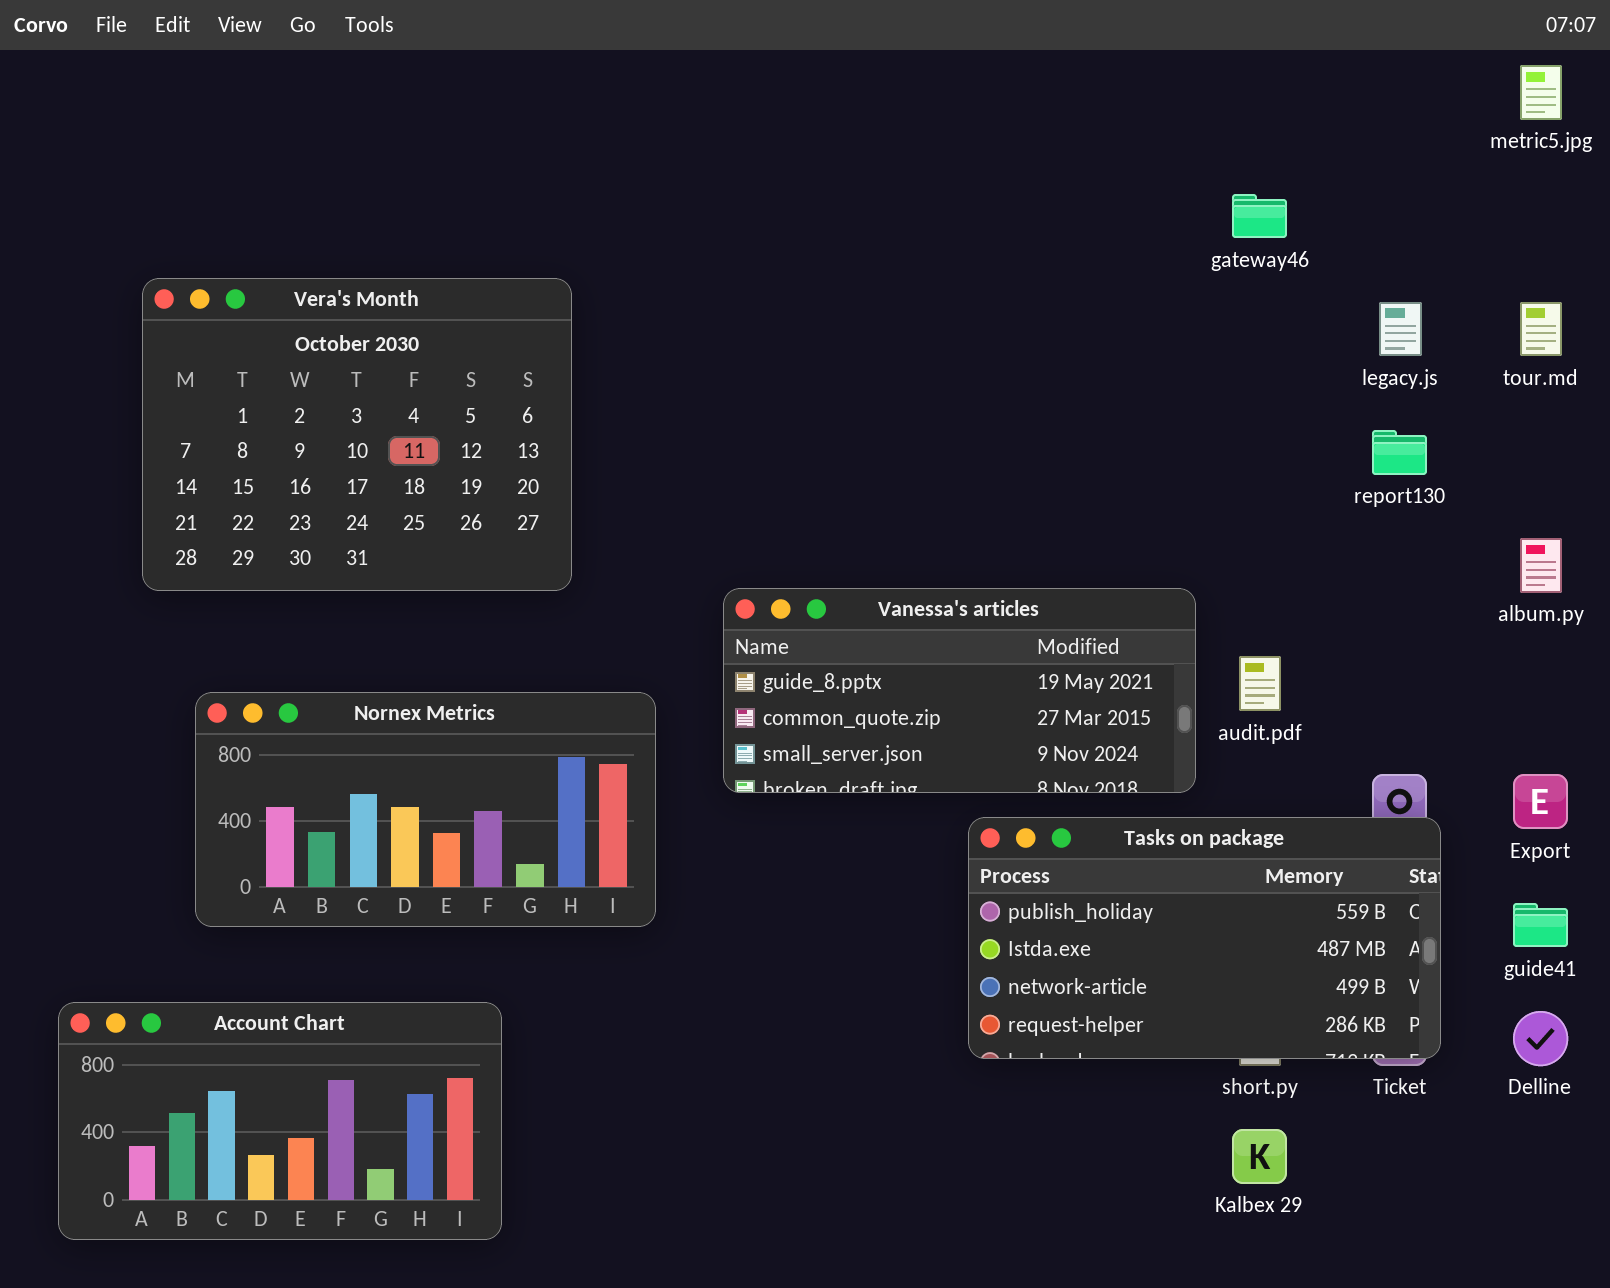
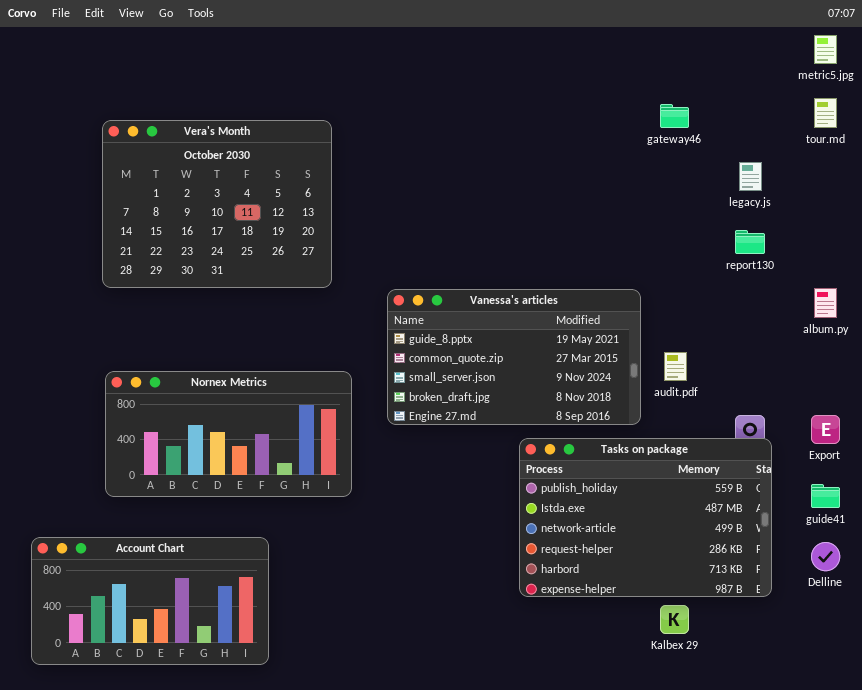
Vera's Month: [142,278,572,591] -> [102,120,332,288], moved
tour.md: [1520,302,1562,356] -> [814,98,837,128], moved
Vanessa's articles: [723,588,1196,793] -> [387,289,641,425], resized
Tasks on package: [968,817,1441,1059] -> [519,438,772,597], resized

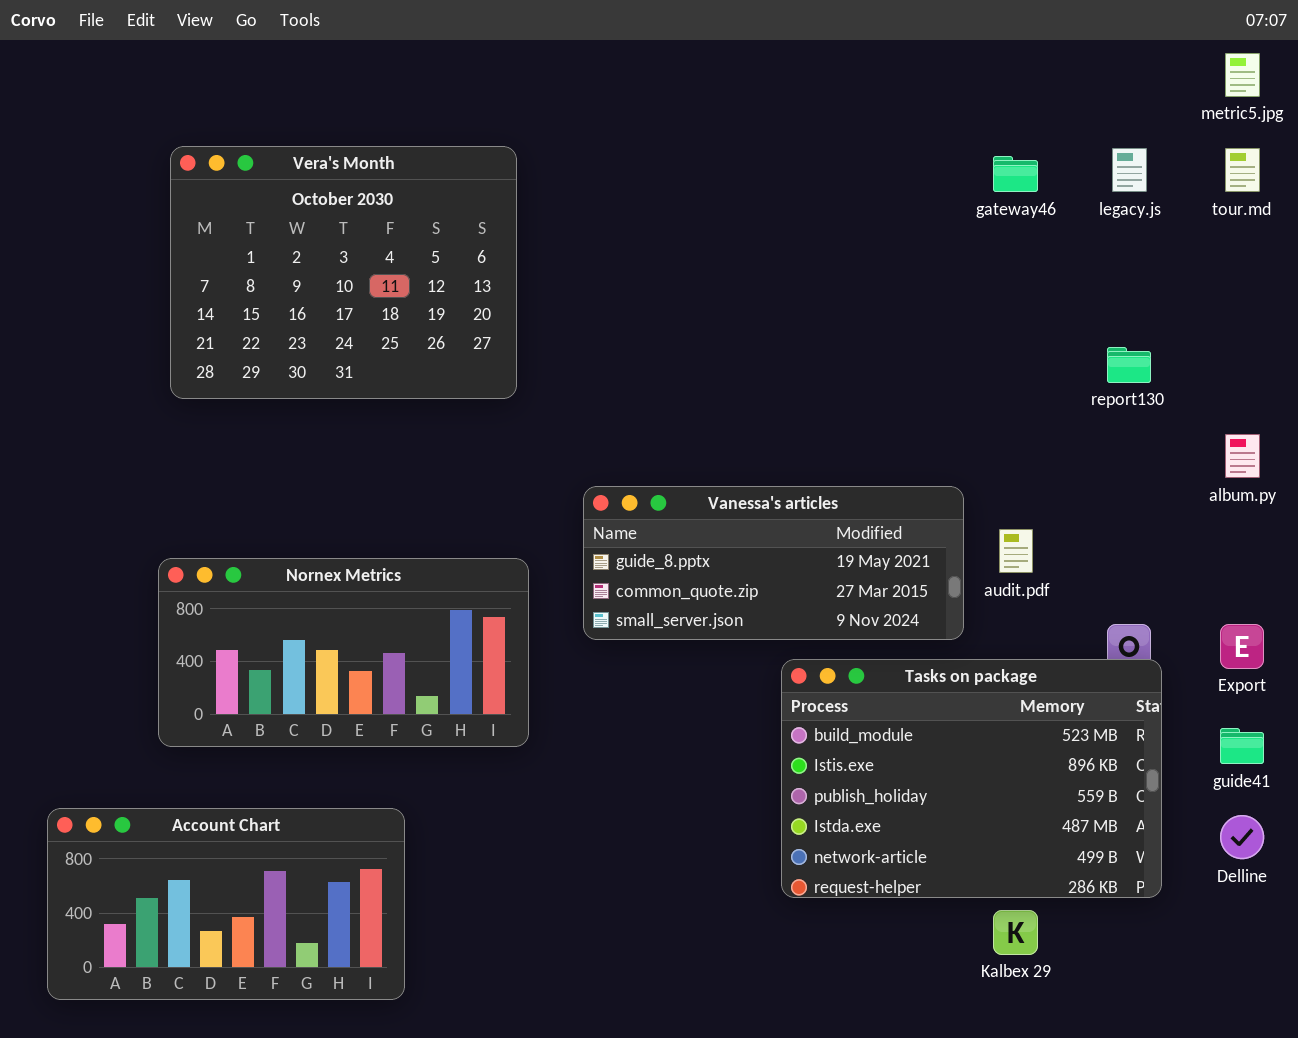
Vera's Month: [102,120,332,288] -> [170,146,517,399], moved
legacy.js: [739,162,762,191] -> [1112,148,1147,192], moved
Vanessa's articles: [387,289,641,425] -> [583,486,964,640], resized
Tasks on package: [519,438,772,597] -> [781,659,1162,898], scrolled up 2 rows

